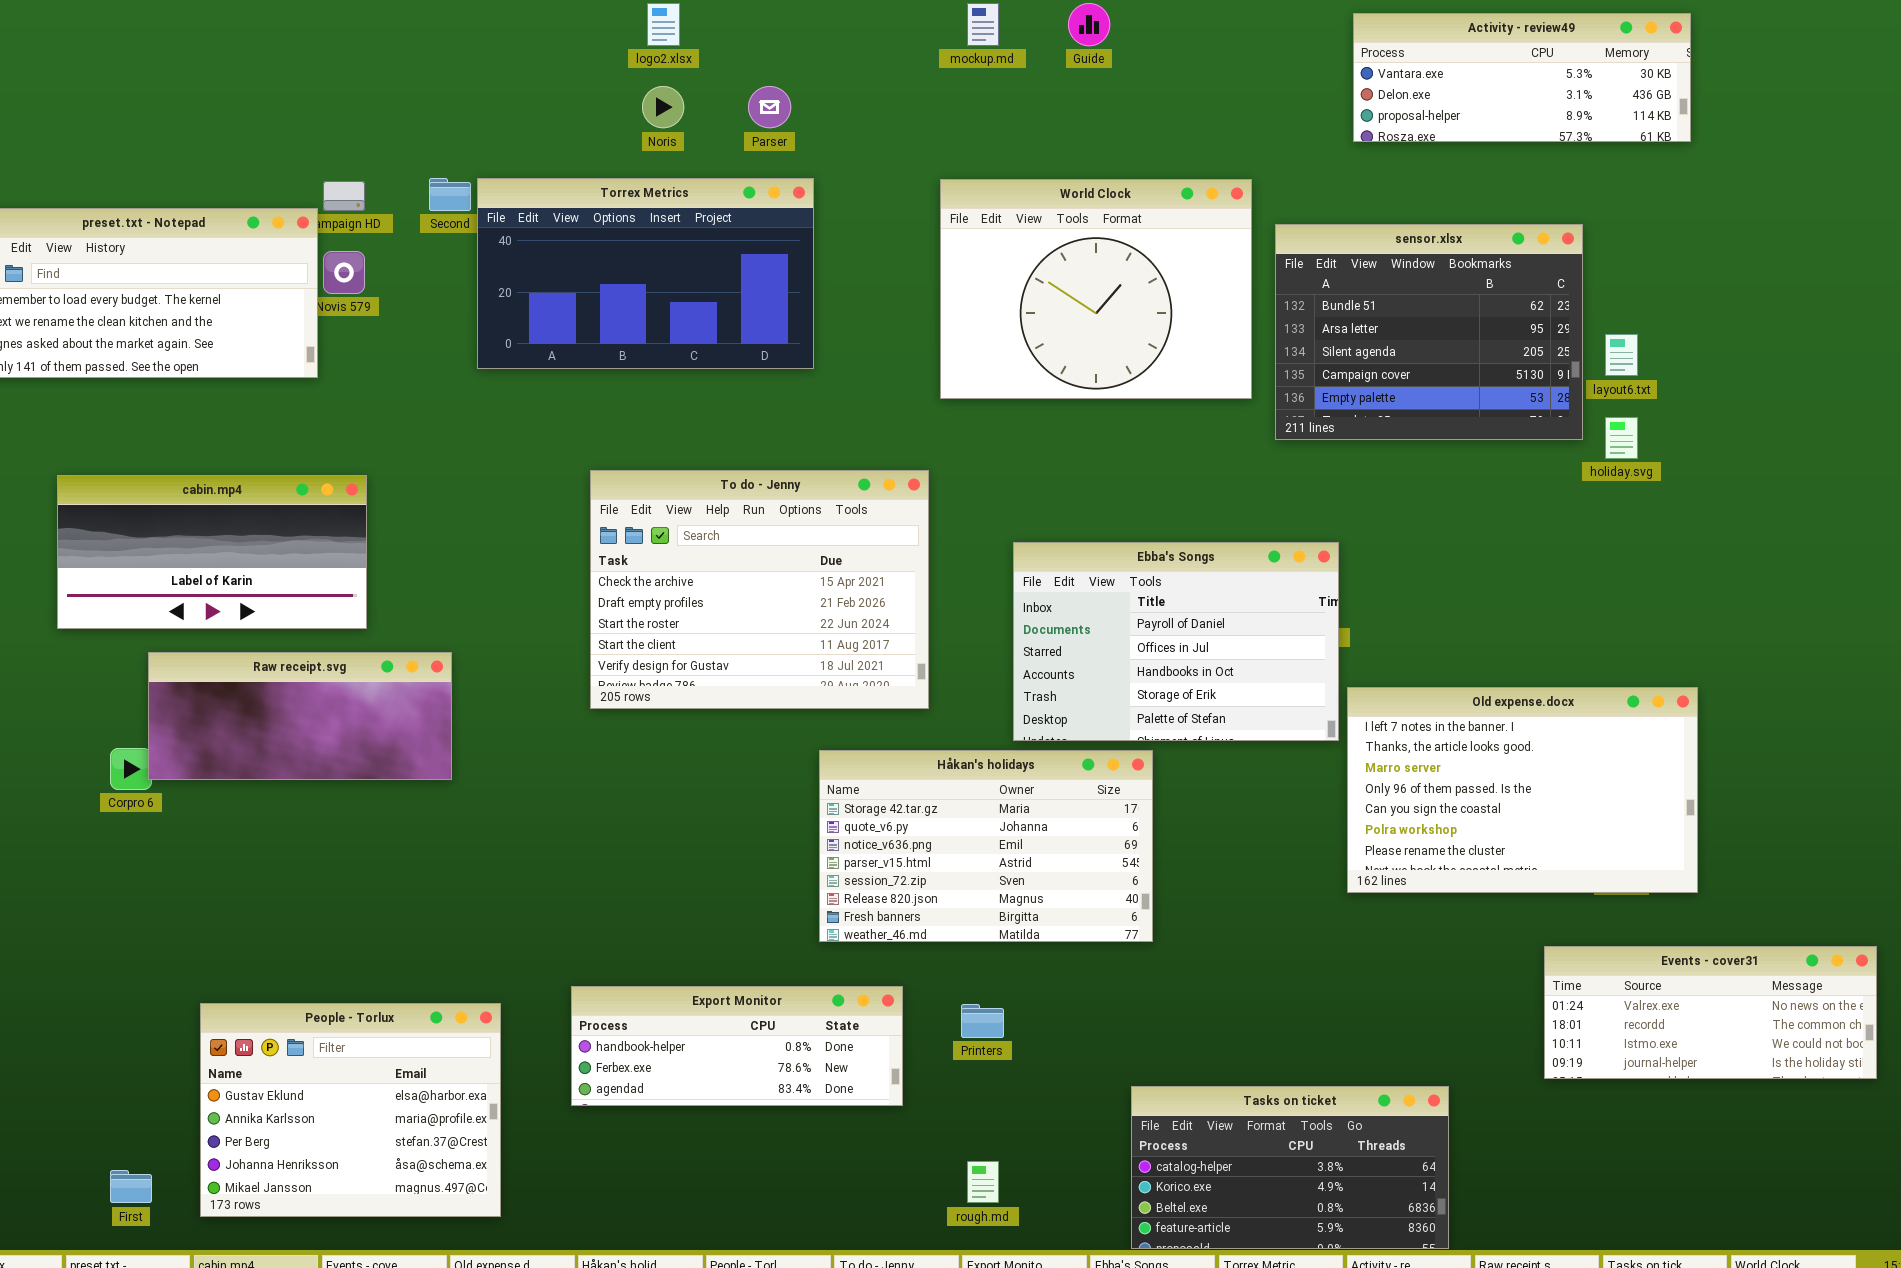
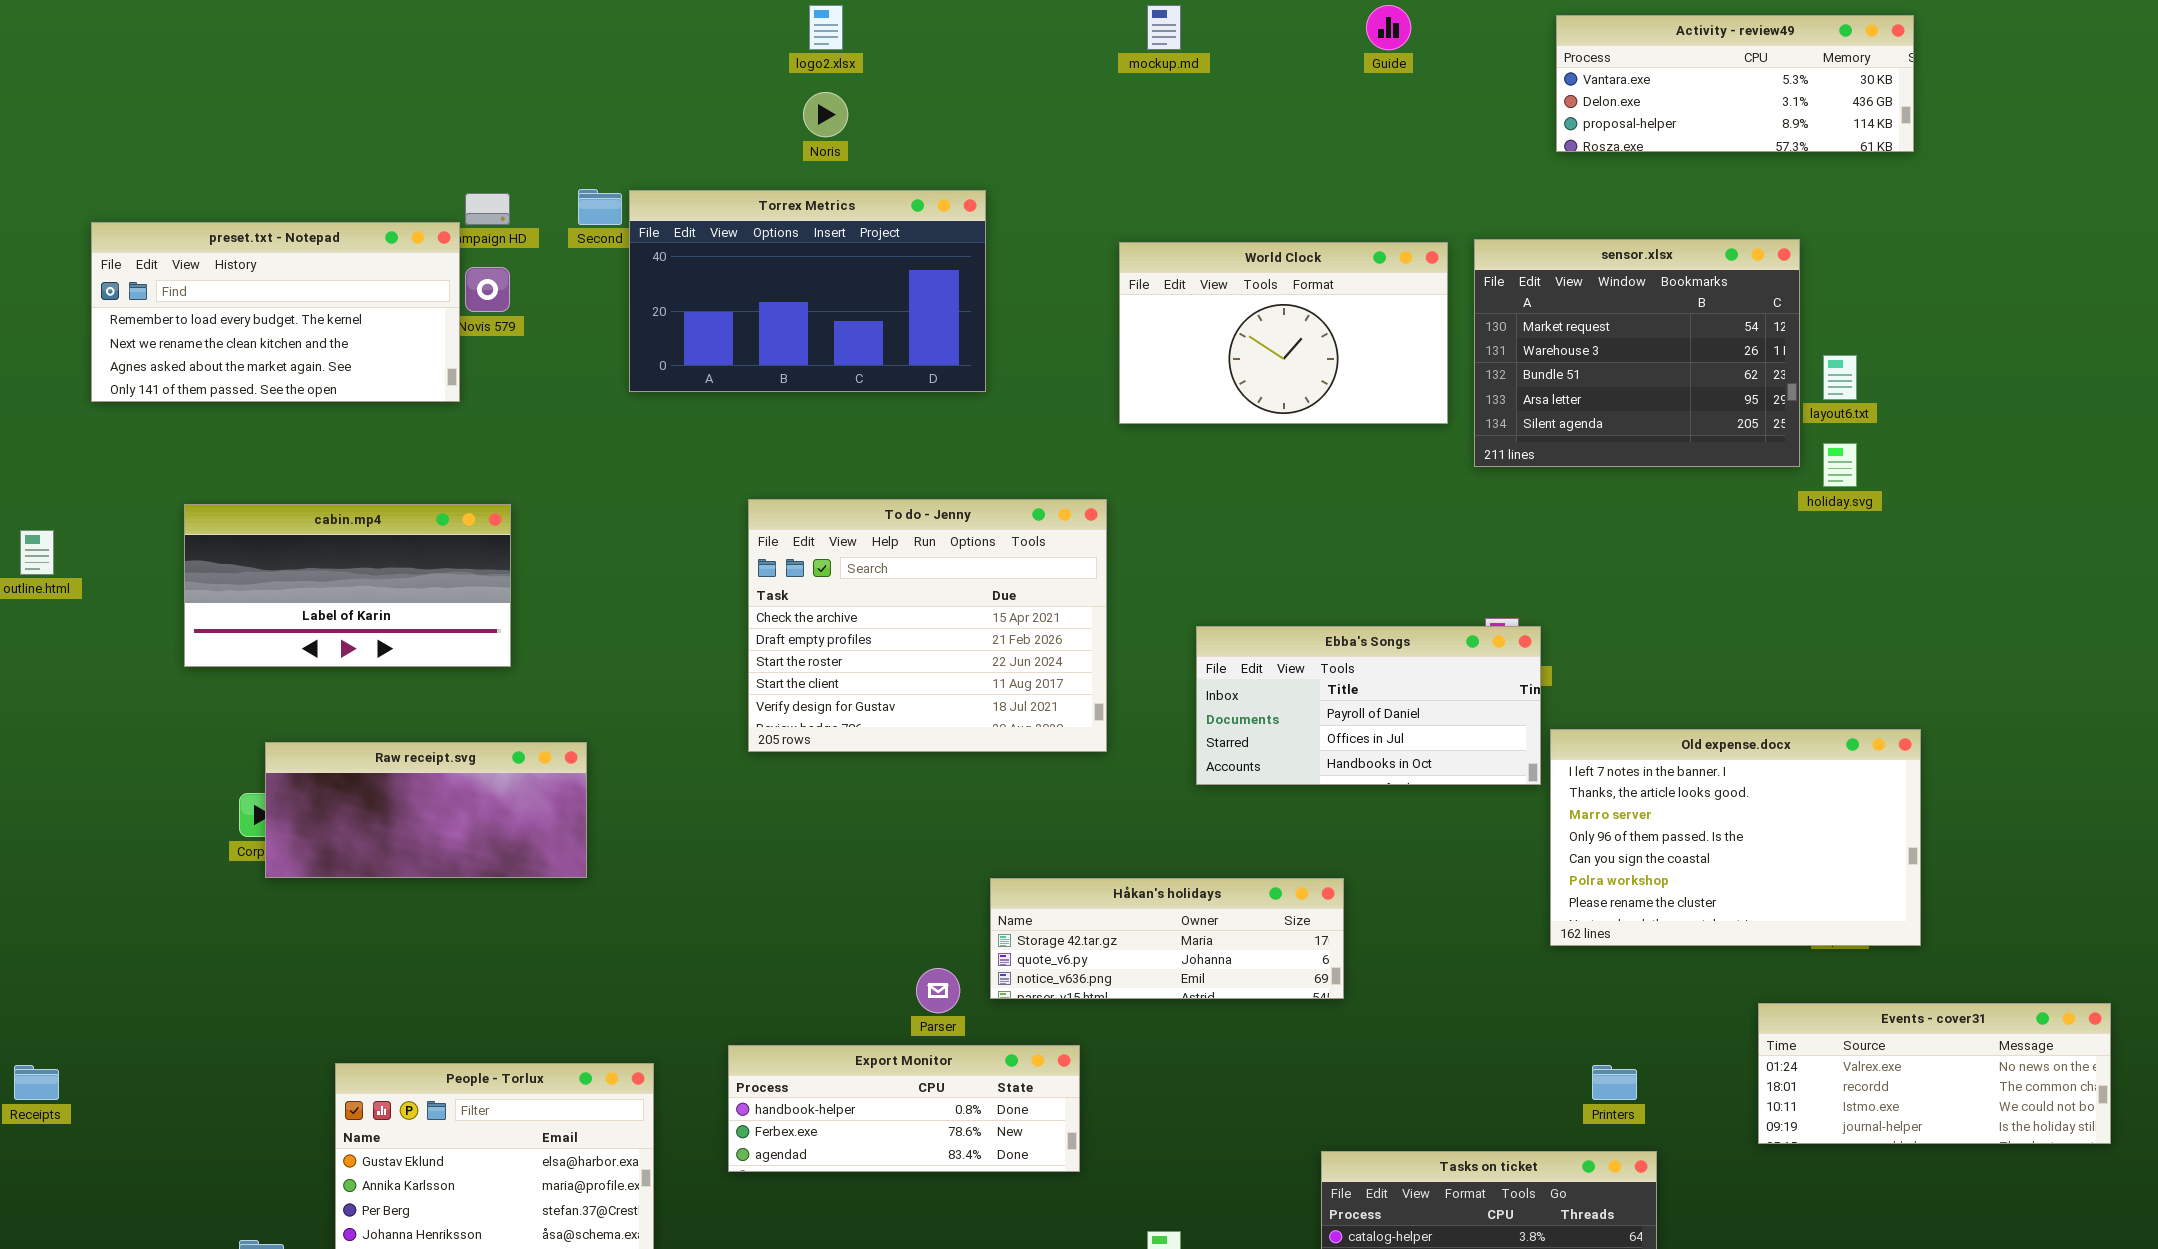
Guide: [1068,3,1110,46] -> [1366,5,1411,50], moved
Parser: [748,86,791,128] -> [916,968,960,1013], moved
World Clock: [940,179,1252,399] -> [1119,242,1448,424], resized
sensor.xlsx: [1275,224,1583,440] -> [1474,239,1800,467], scrolled up 2 rows
Ebba's Songs: [1013,542,1339,741] -> [1196,626,1541,785], resized
Raw receipt.svg: [148,652,452,780] -> [265,742,587,878], moved
Håkan's holidays: [819,750,1153,942] -> [990,878,1344,999], resized
Printers: [961,1004,1004,1038] -> [1592,1065,1637,1100], moved

